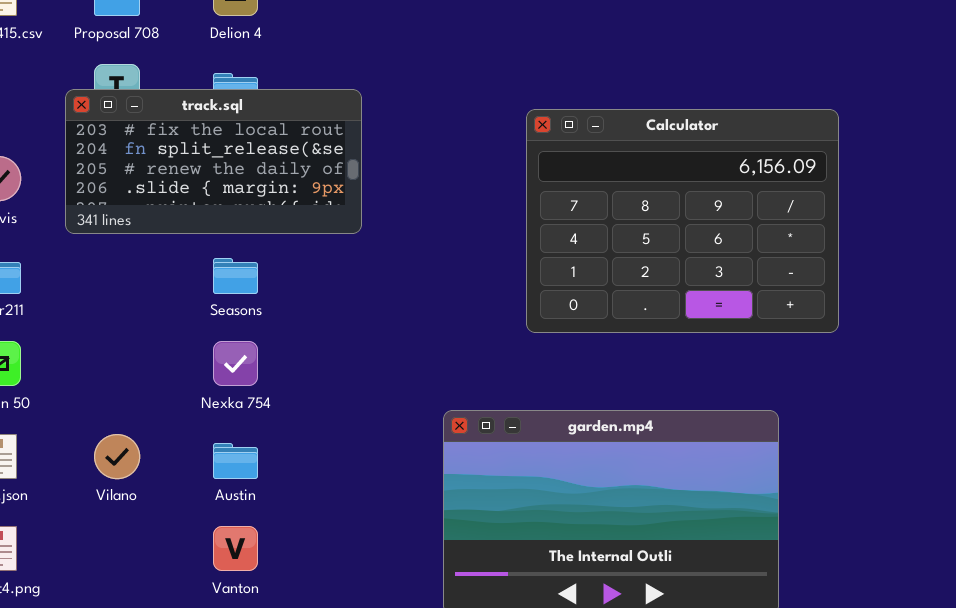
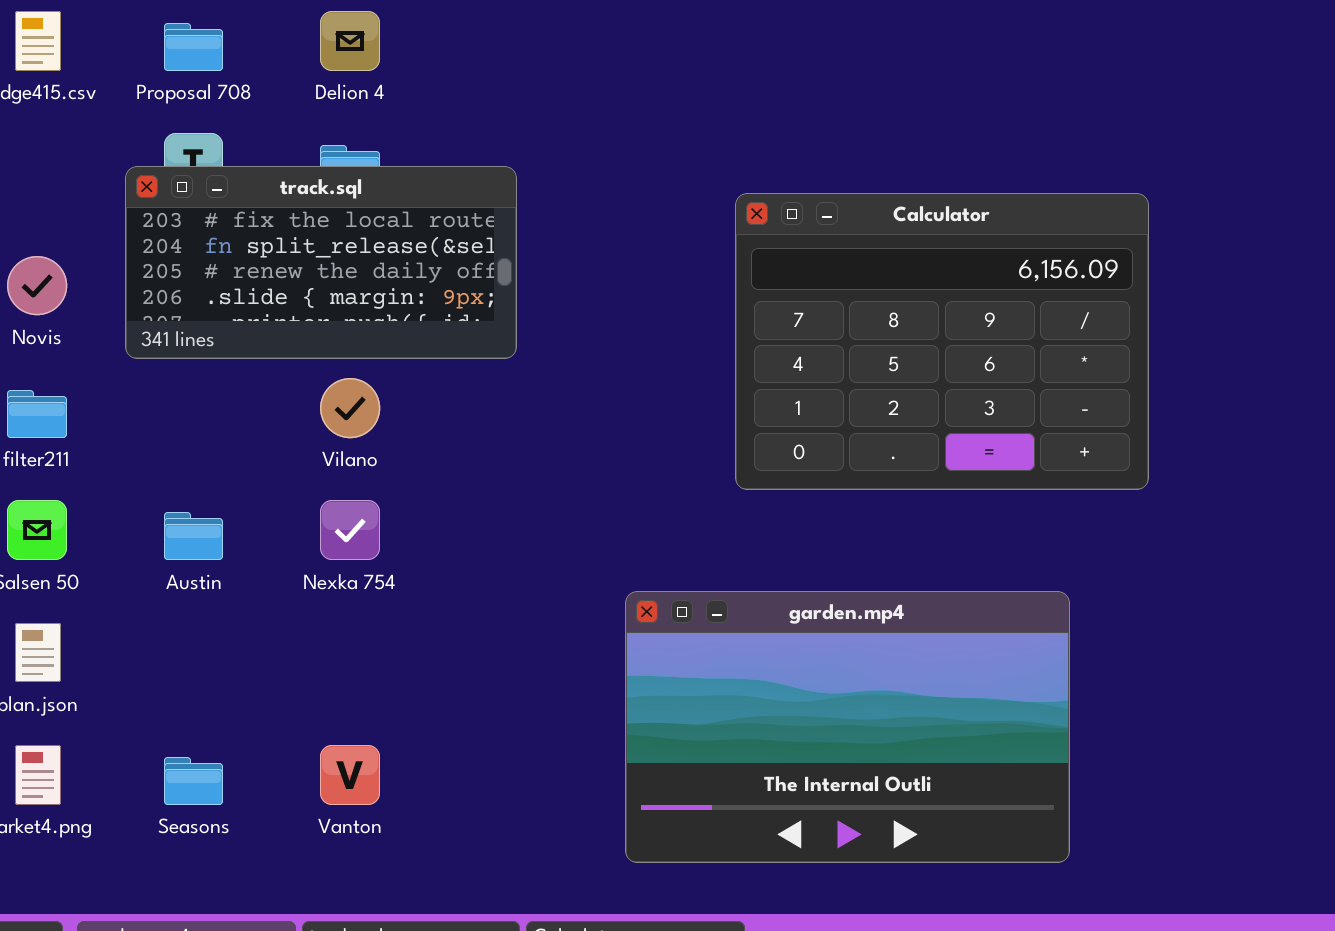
Seasons: [213,258,258,294] -> [164,757,223,805], moved
Vilano: [94,434,140,479] -> [320,378,380,438], moved
Austin: [213,443,258,479] -> [164,512,223,560], moved

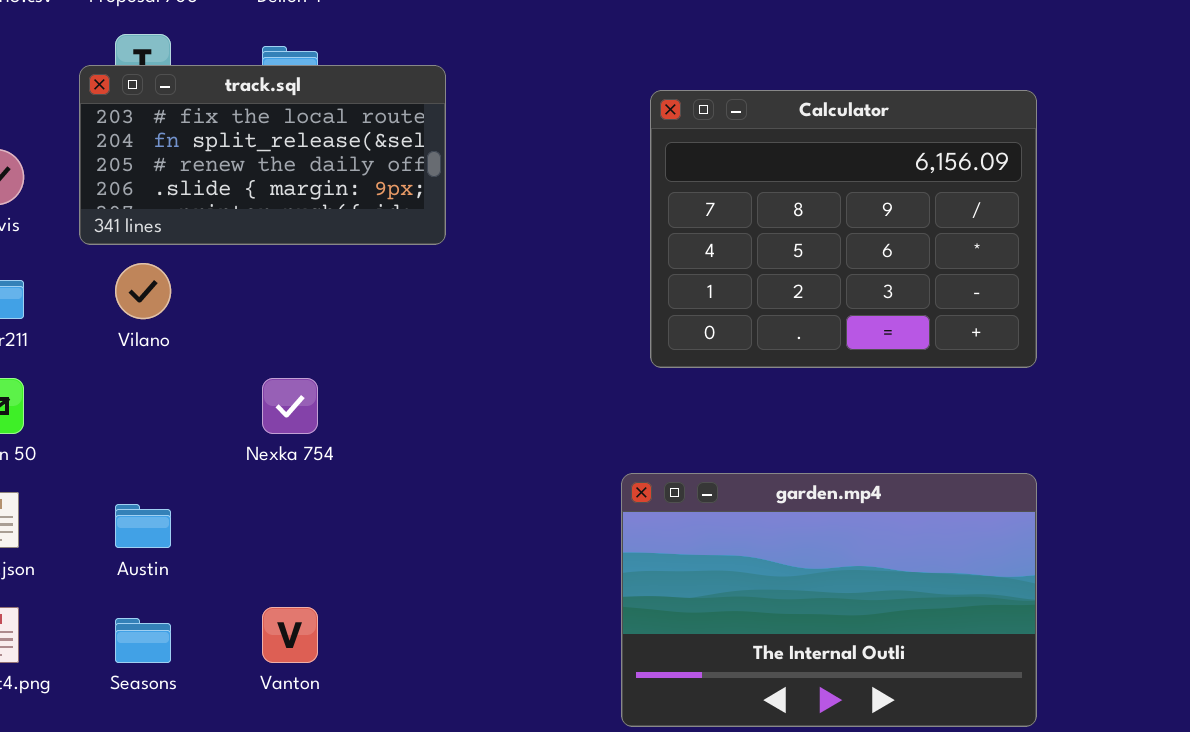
Vilano: [320,378,380,438] -> [115,263,171,319], moved
Austin: [164,512,223,560] -> [115,504,171,548], moved
garden.mp4: [625,591,1070,863] -> [621,473,1037,727], moved

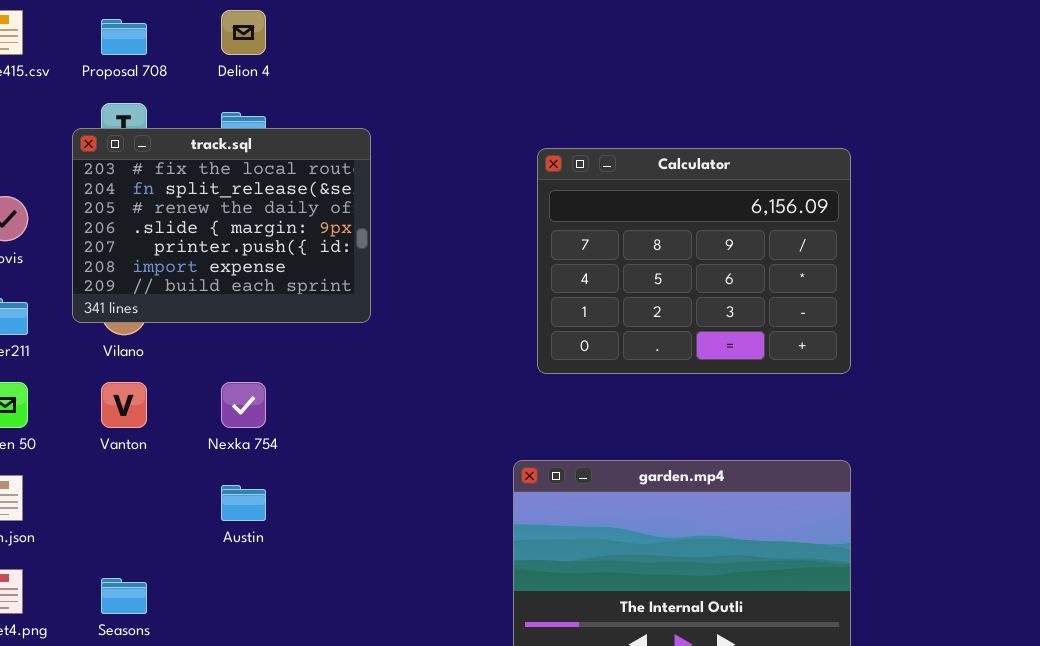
track.sql: [79,65,446,245] -> [72,128,371,323], resized
Austin: [115,504,171,548] -> [221,485,266,521], moved
Vanton: [262,607,318,663] -> [101,382,147,428], moved

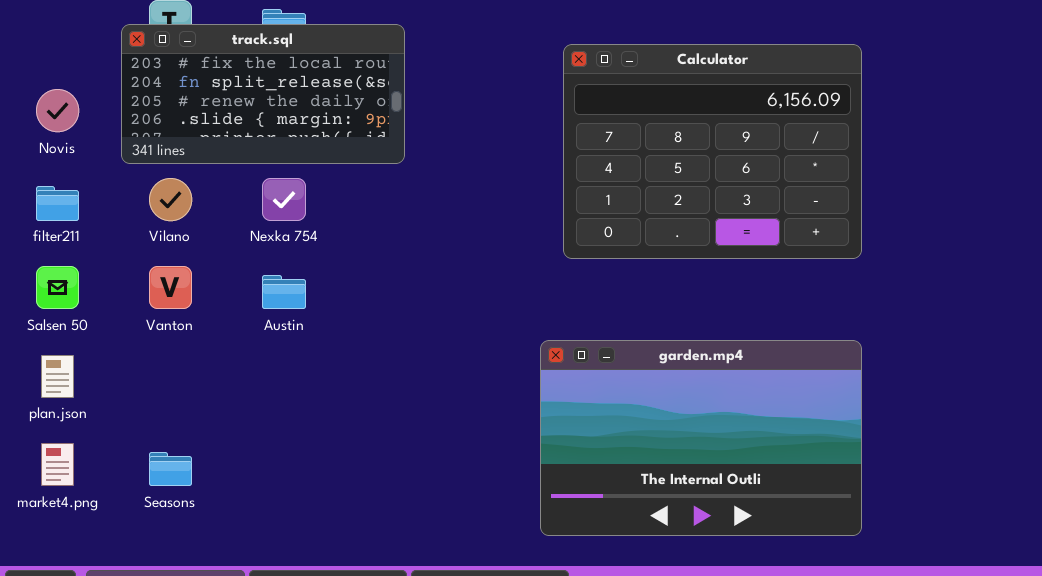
track.sql: [72,128,371,323] -> [121,24,405,164], resized
Nexka 754: [221,382,266,428] -> [262,178,306,221], moved
Austin: [221,485,266,521] -> [262,275,306,309], moved

